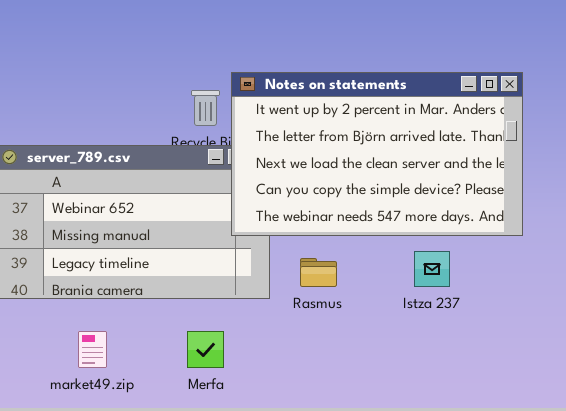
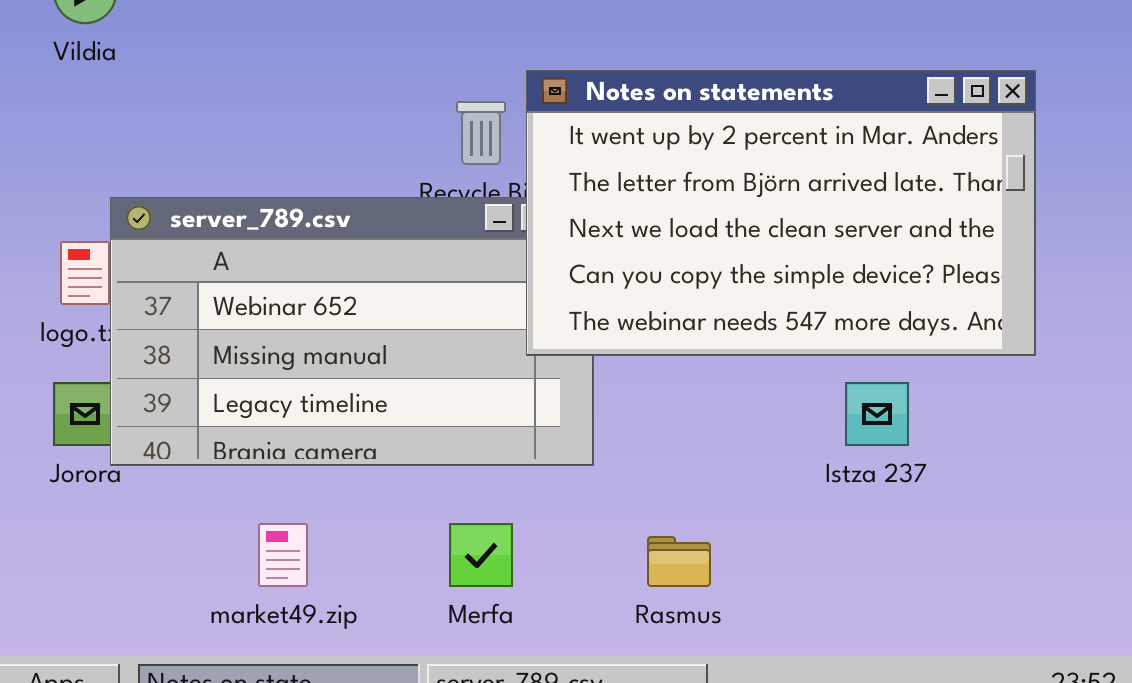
Rasmus: [300,258,337,287] -> [647,536,711,587], moved

